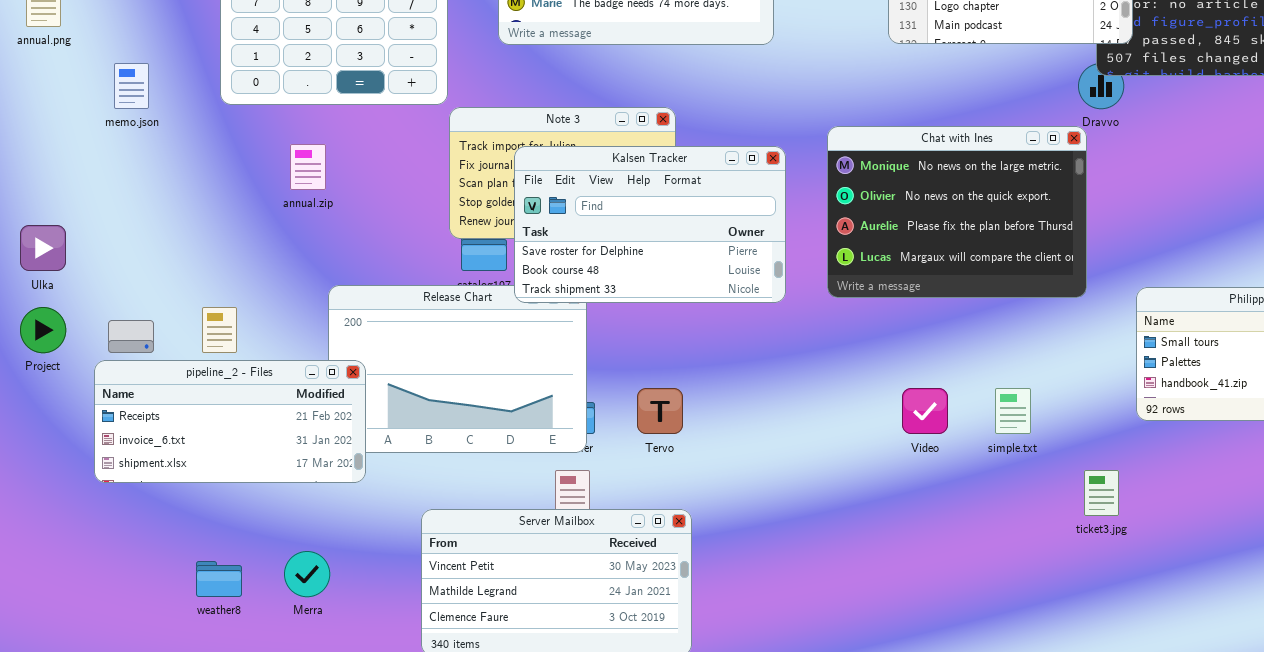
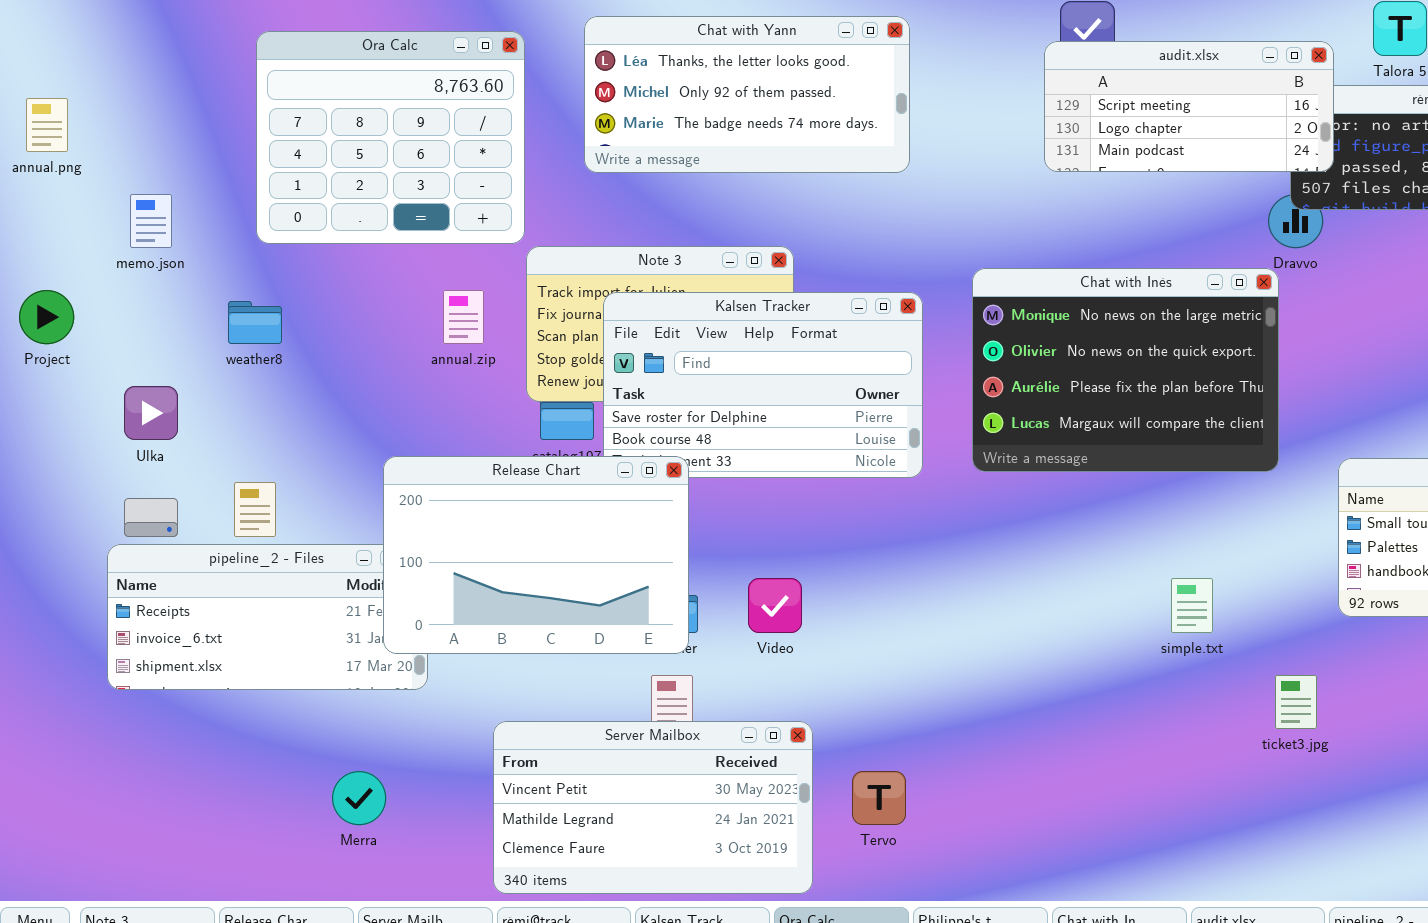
annual.zip: [290,144,326,190] -> [443,290,484,344], moved
Ulka: [20,225,66,271] -> [124,386,178,440], moved
Release Chart: [328,285,587,453] -> [383,456,689,654], raised
Project: [20,307,66,353] -> [19,290,74,344], moved
Tervo: [637,388,683,434] -> [852,771,906,825], moved
Video: [902,388,948,434] -> [748,578,802,633], moved
weather8: [196,561,242,597] -> [228,301,282,344], moved

